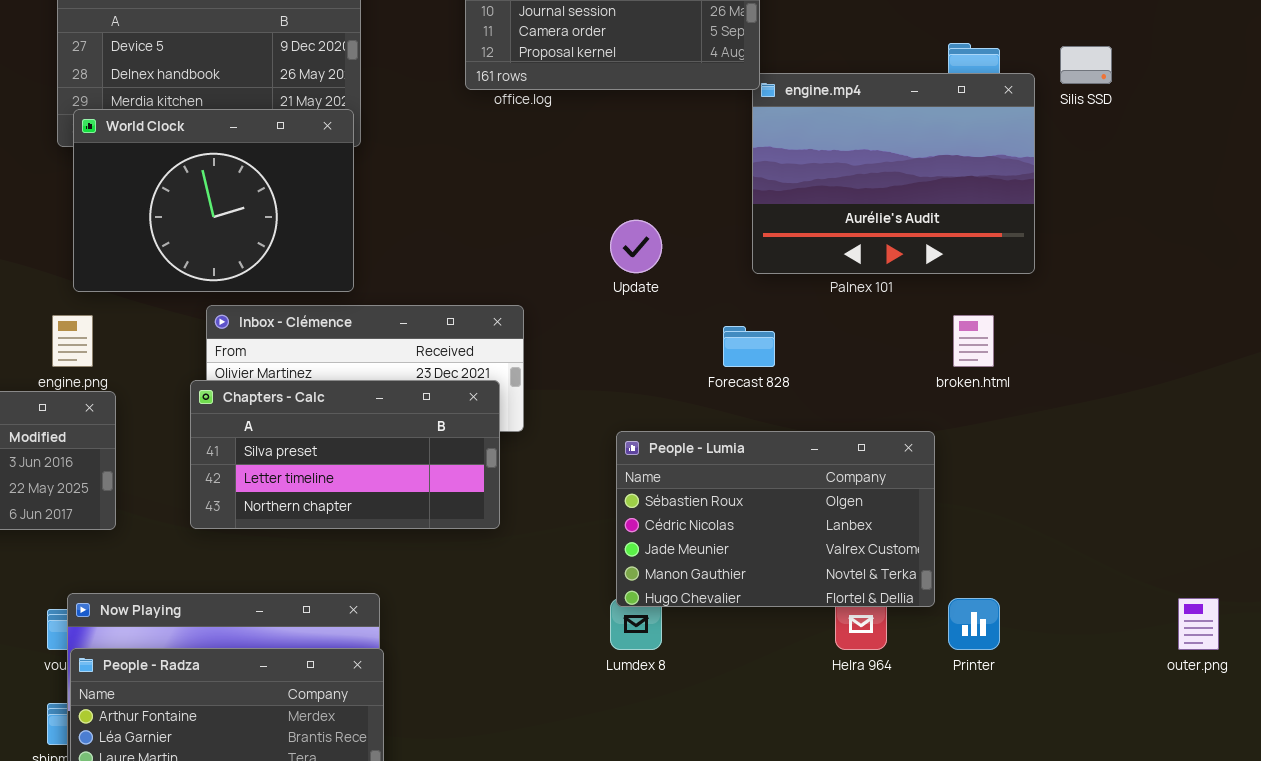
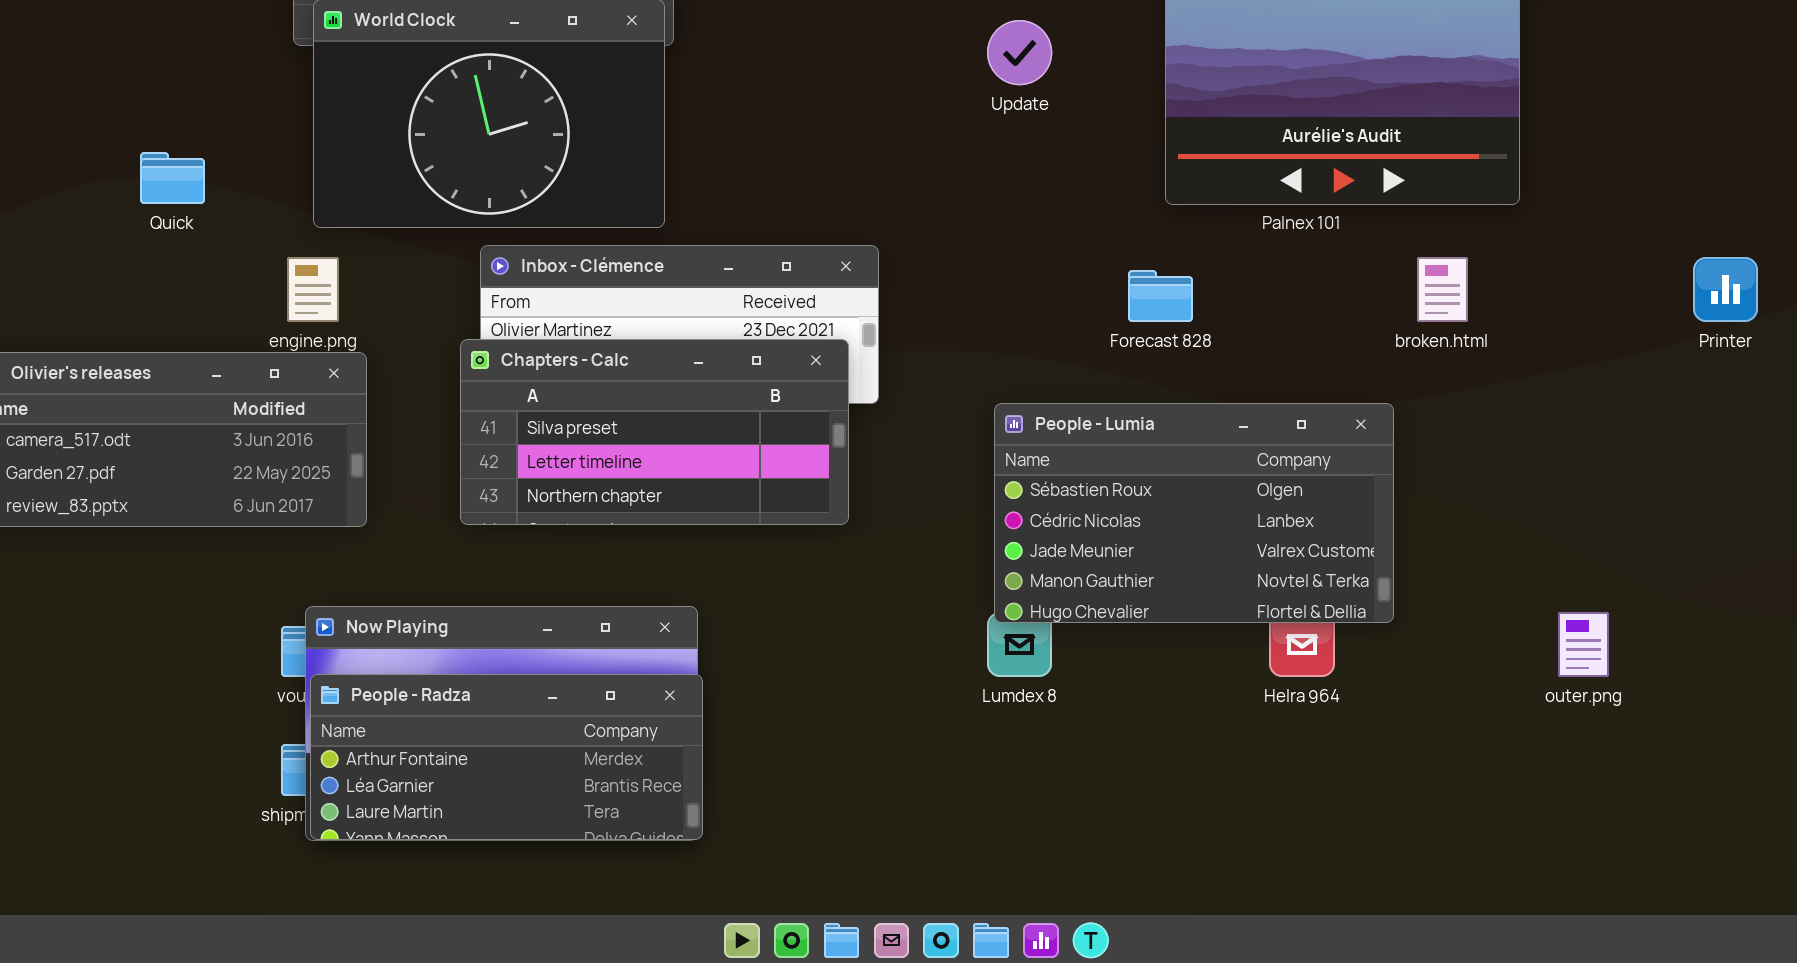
Update: [610,220,662,273] -> [987,20,1052,85], moved
Printer: [948,598,1000,650] -> [1693,257,1758,322], moved
outer.png: [1178,598,1219,650] -> [1558,612,1609,677], moved

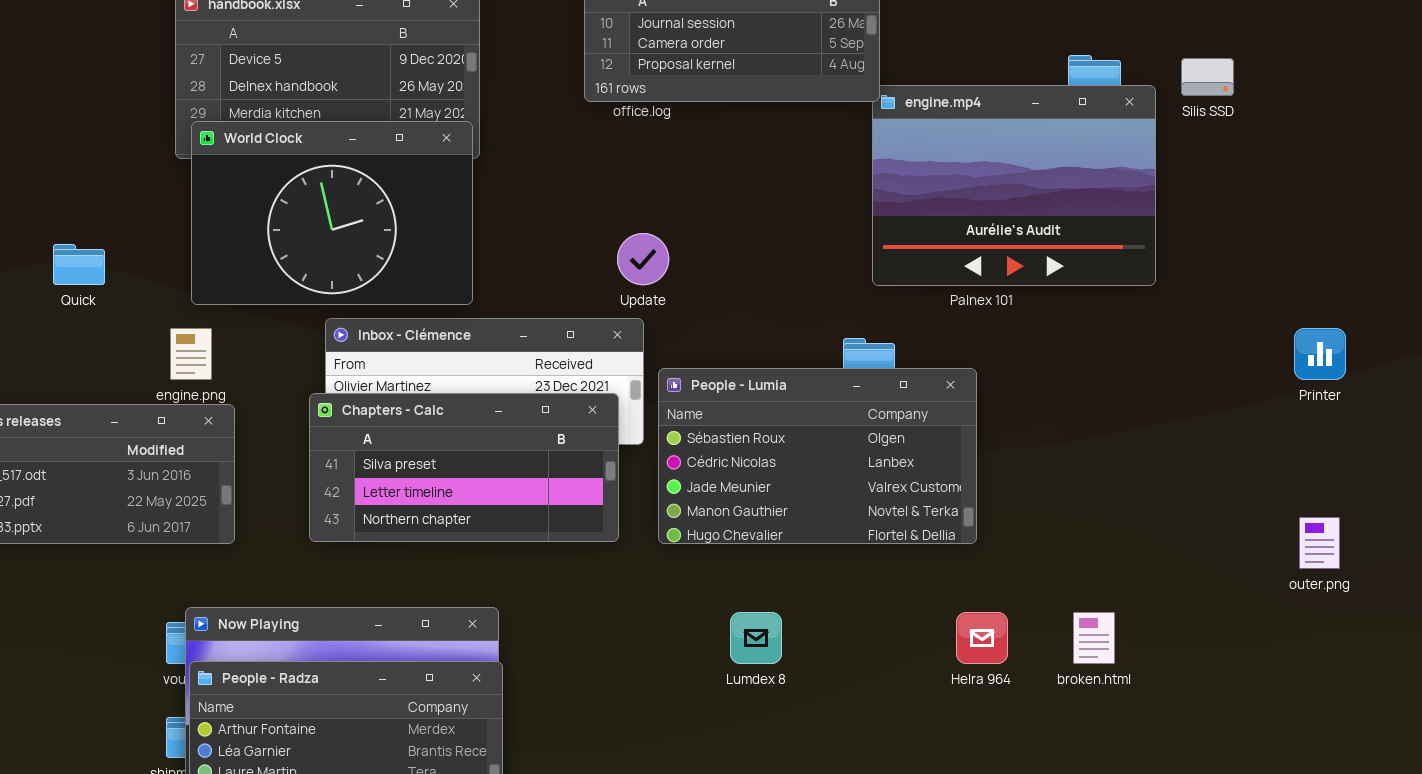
Update: [987,20,1052,85] -> [617,233,669,285], moved
broken.html: [1417,257,1468,322] -> [1073,612,1115,664], moved
People - Lumia: [994,403,1394,623] -> [658,368,977,544], moved
outer.png: [1558,612,1609,677] -> [1299,517,1340,569], moved

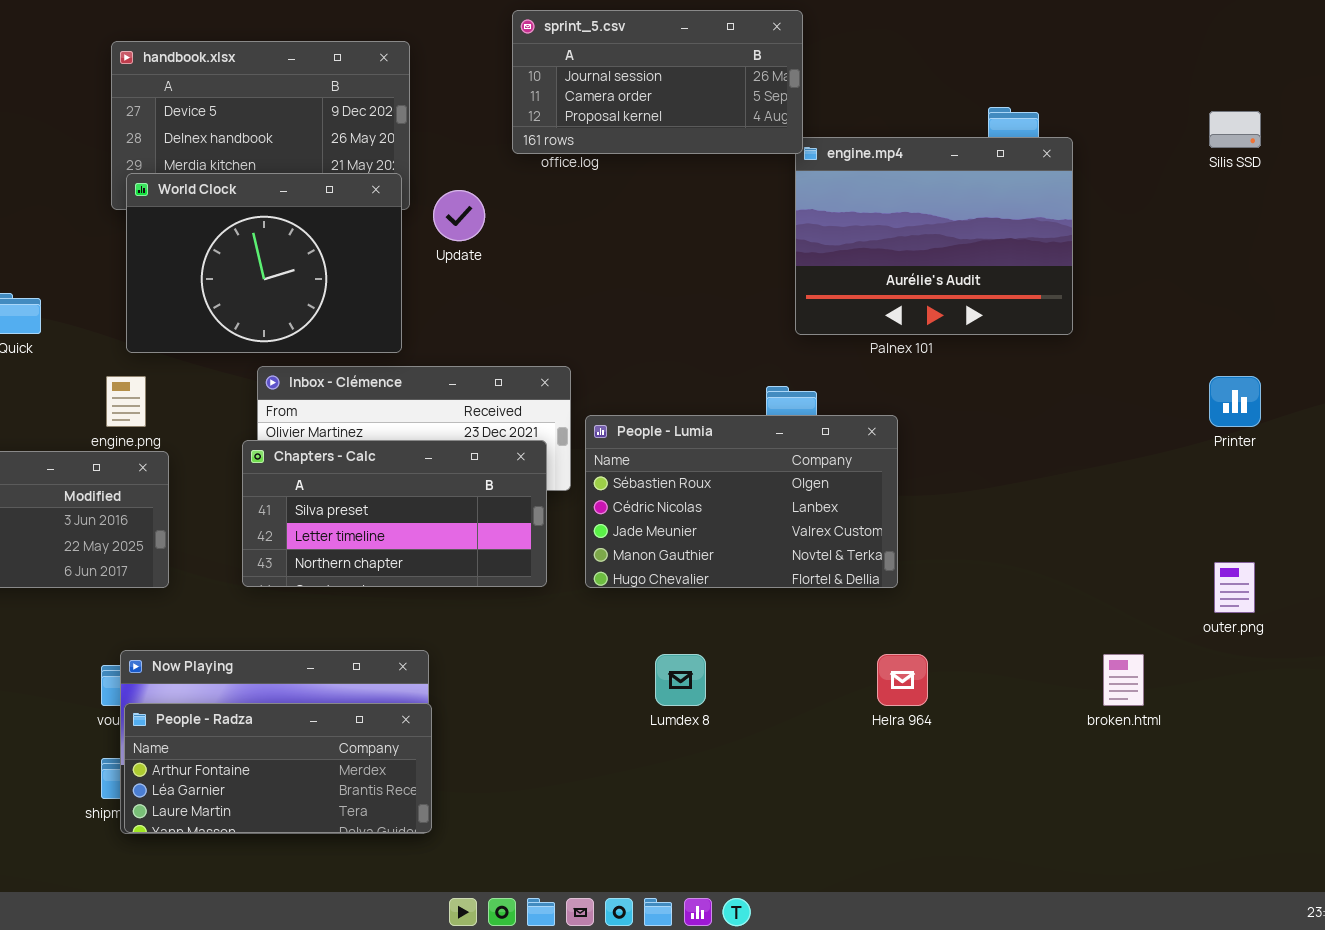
Silis SSD: [1181,58,1234,96] -> [1209,111,1261,148], moved
Update: [617,233,669,285] -> [433,190,485,241], moved
broken.html: [1073,612,1115,664] -> [1103,654,1144,706], moved

